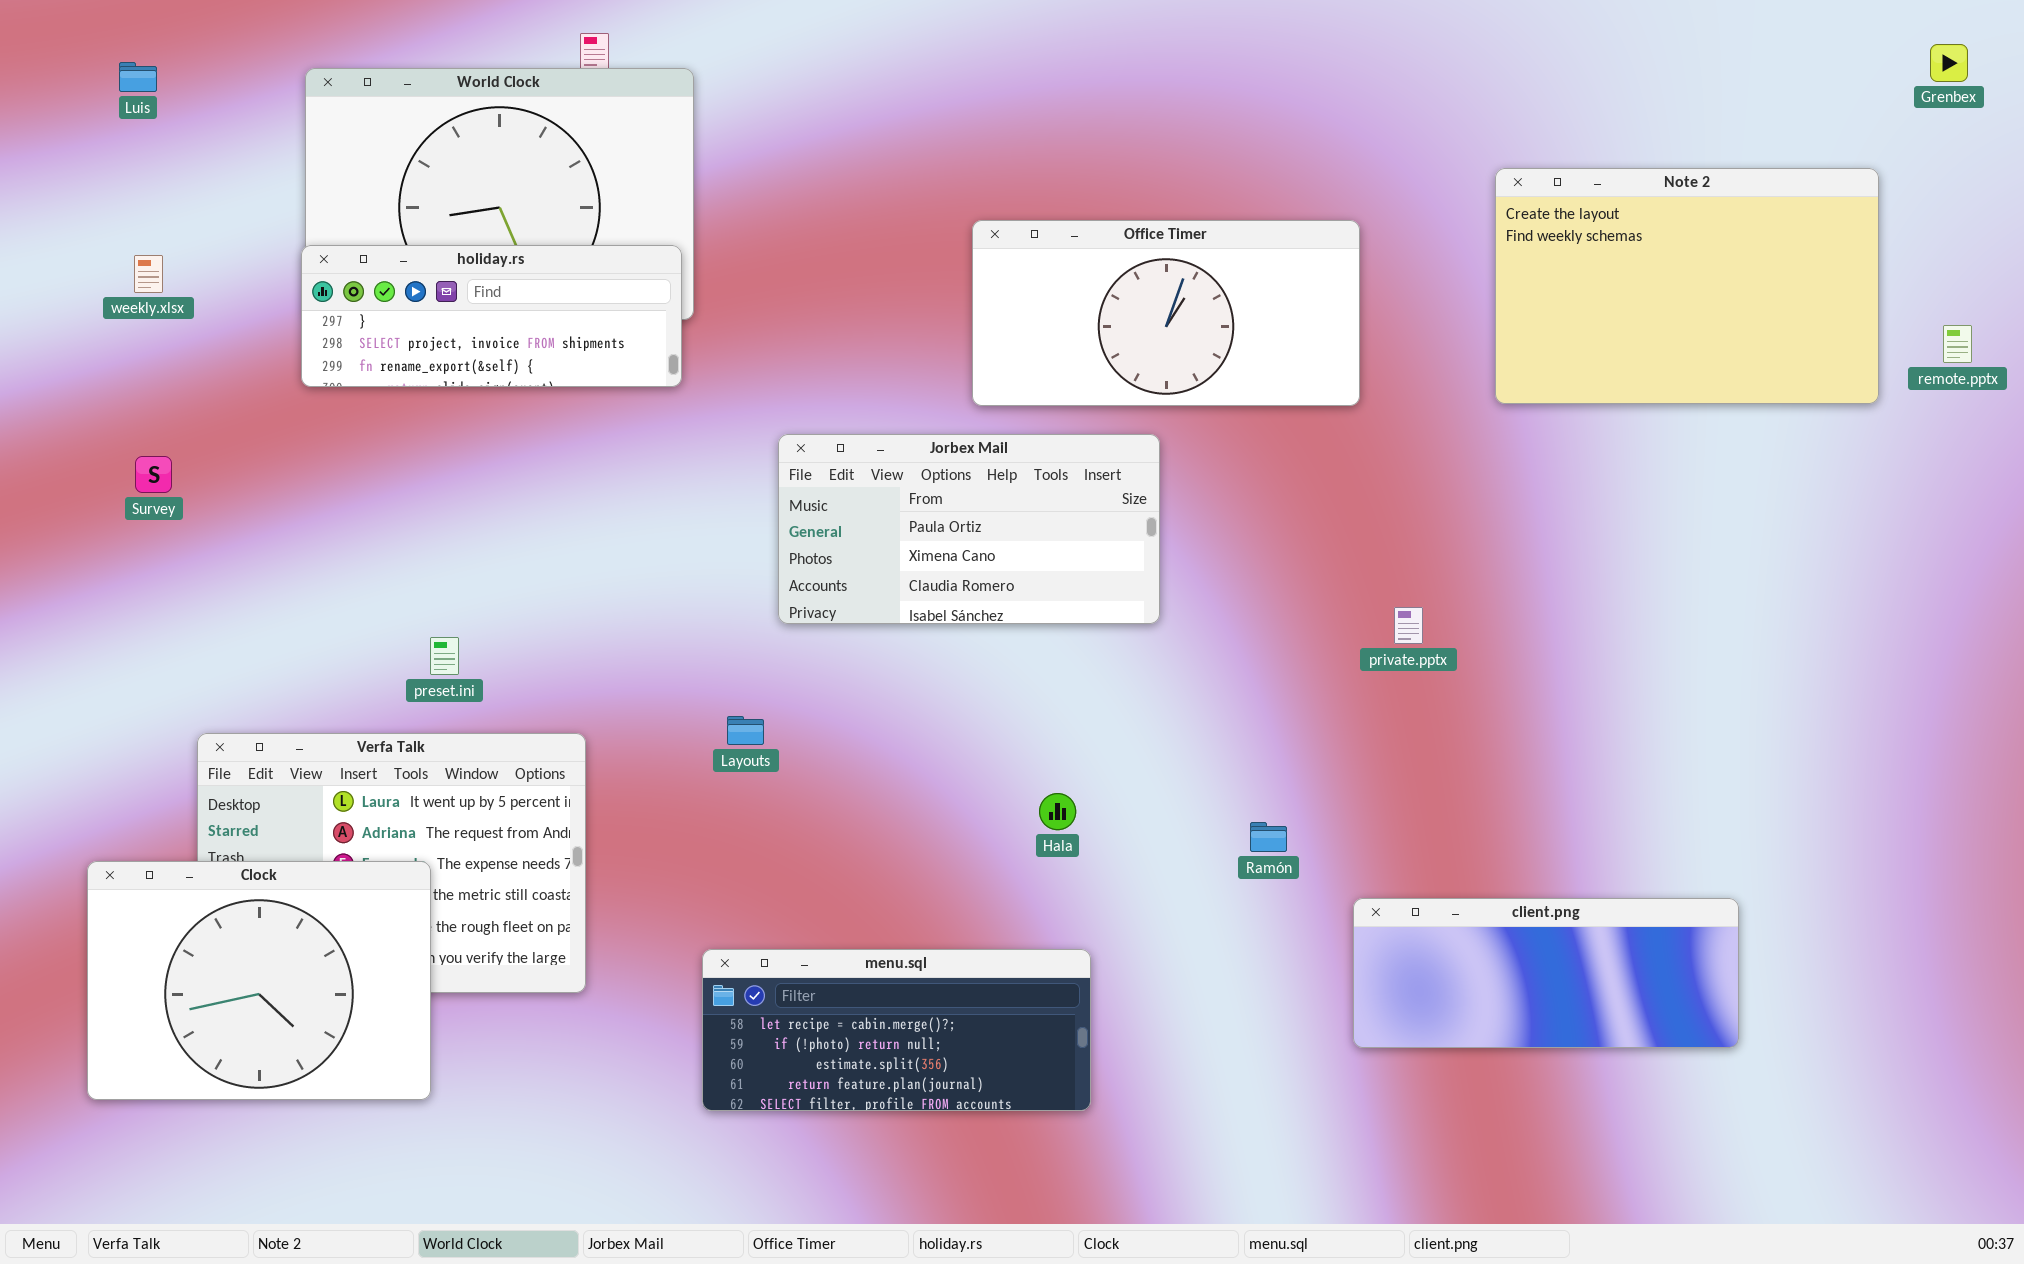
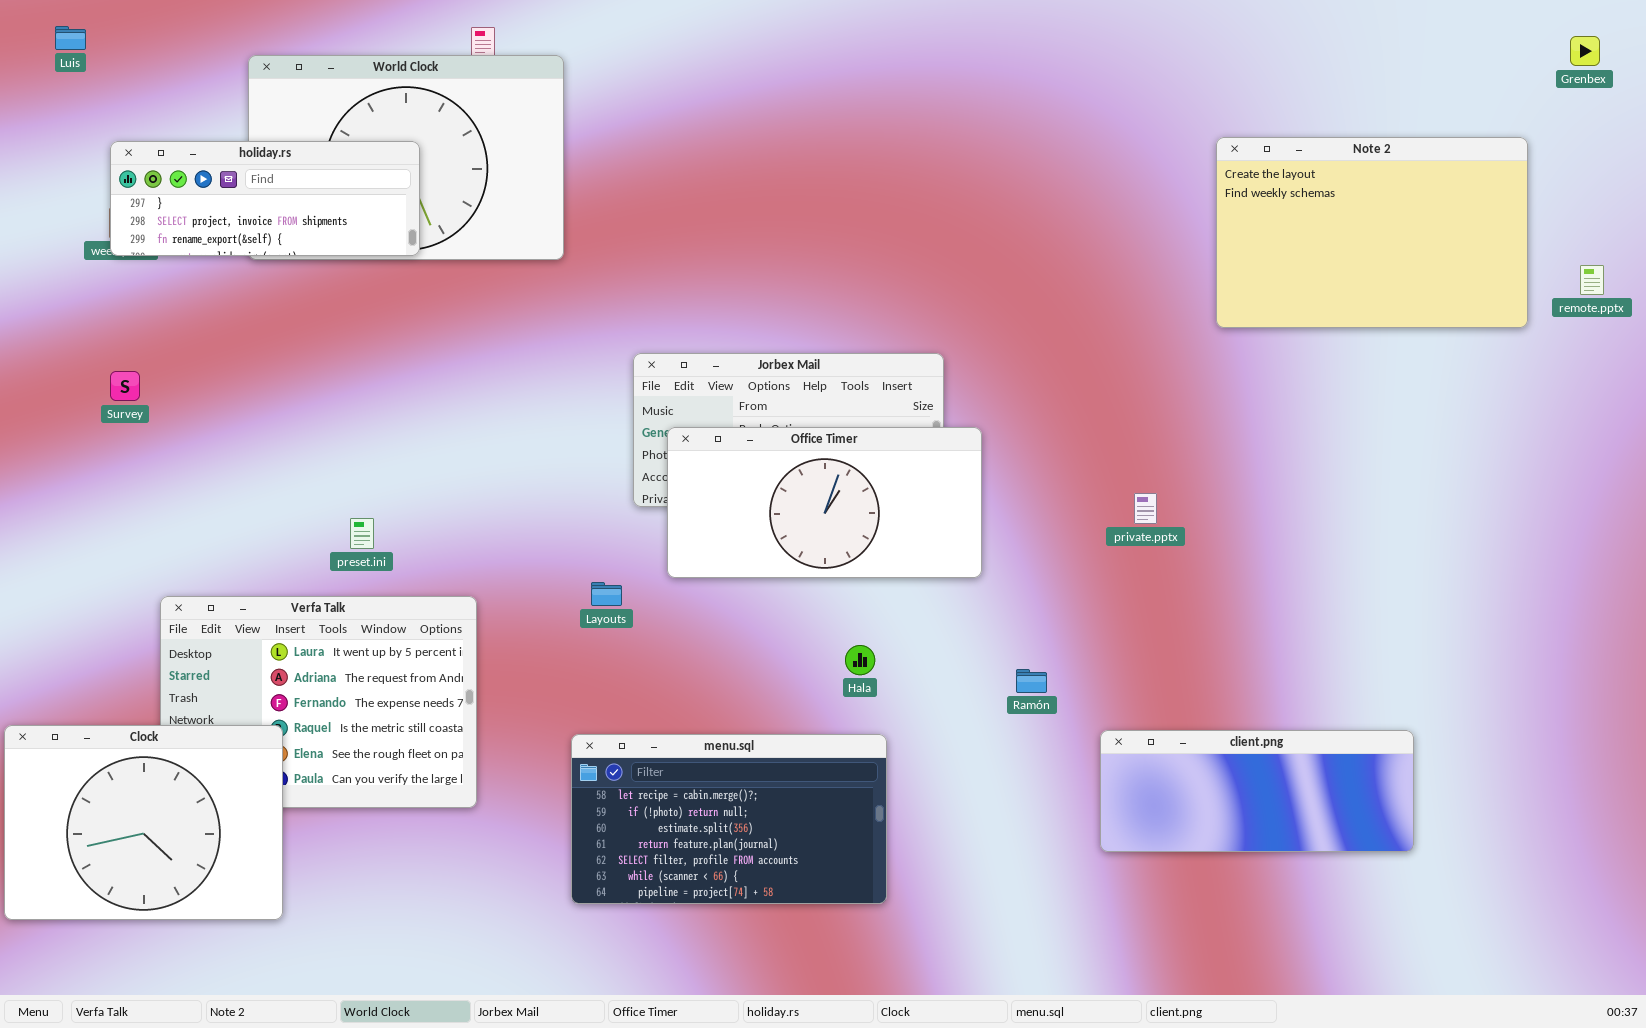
Luis: [119,62,157,92] -> [55,26,86,50], moved
Office Timer: [972,220,1360,406] -> [667,427,982,578], moved
holiday.rs: [301,245,682,387] -> [110,141,420,256], moved
Clock: [87,861,431,1100] -> [4,725,283,920], moved
menu.sql: [702,949,1091,1111] -> [571,734,887,904], resized

